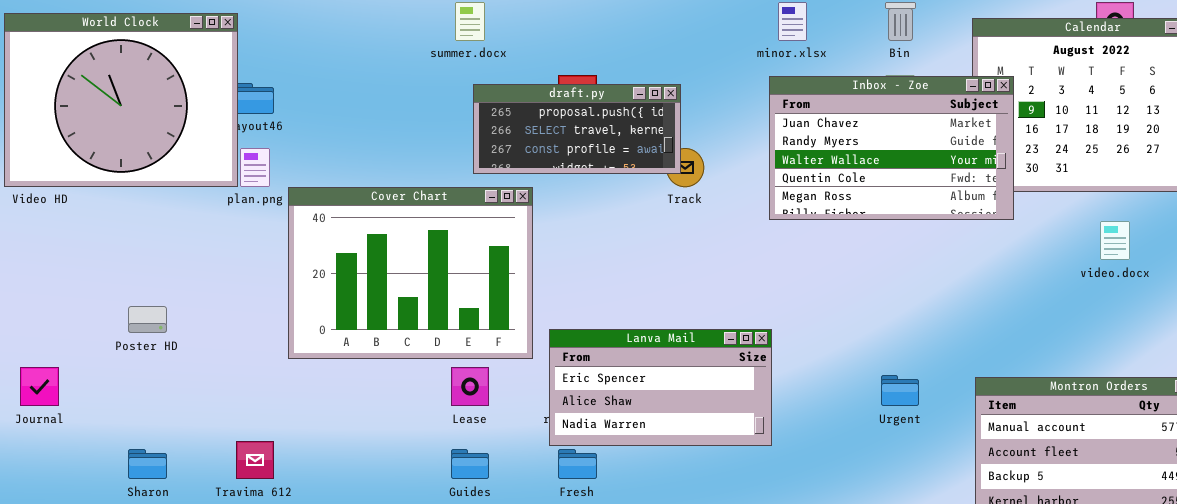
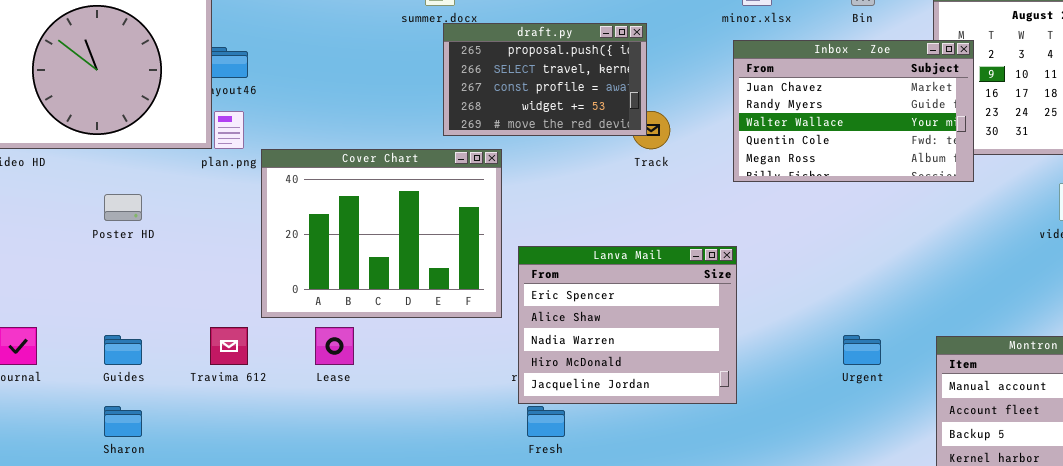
draft.py: [473,84,681,174] -> [443,23,647,136], resized
Poster HD: [128,306,167,333] -> [104,194,142,221], moved
Lanva Mail: [549,329,772,446] -> [518,246,737,404], resized
Lease: [451,367,489,406] -> [315,327,354,365], moved
Travima 612: [236,441,274,479] -> [210,327,248,365], moved
Guides: [451,449,489,479] -> [104,335,142,365], moved

